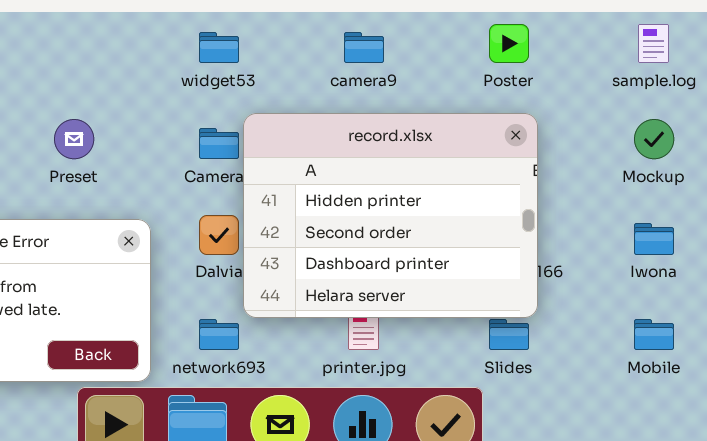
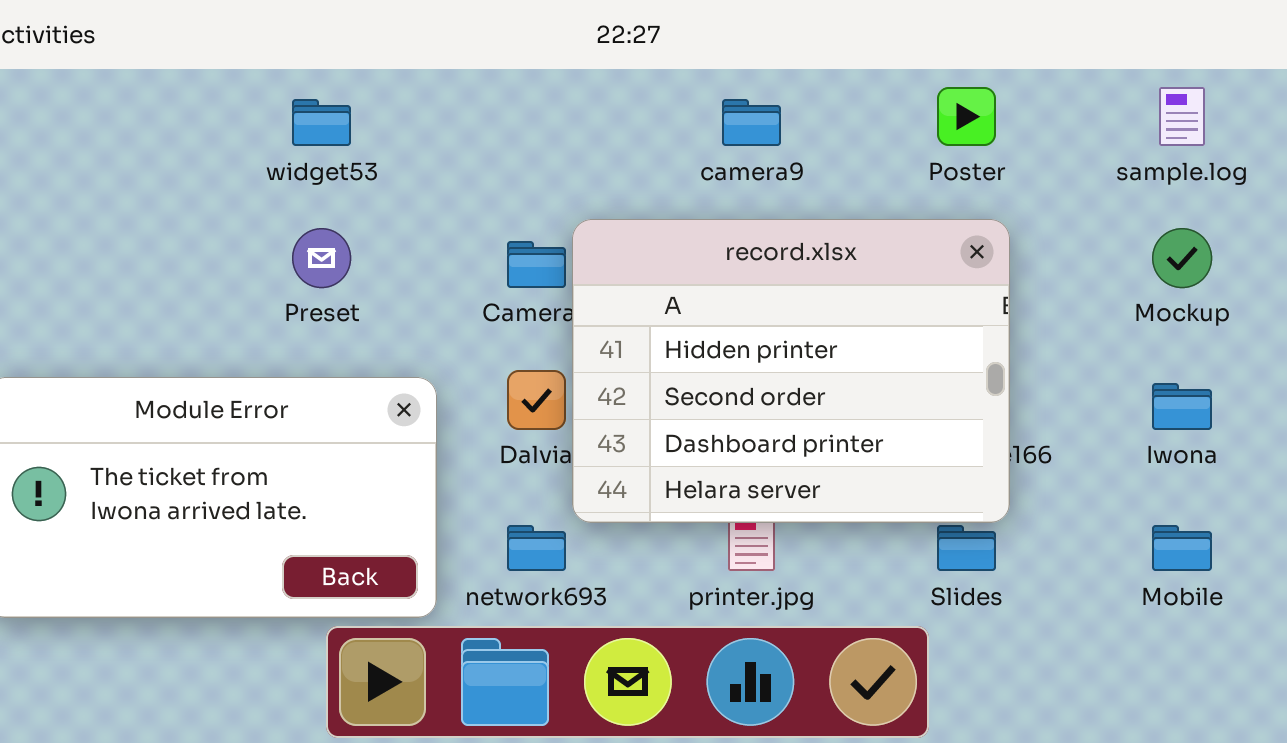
widget53: [199,32,239,63] -> [292,99,351,146], moved

